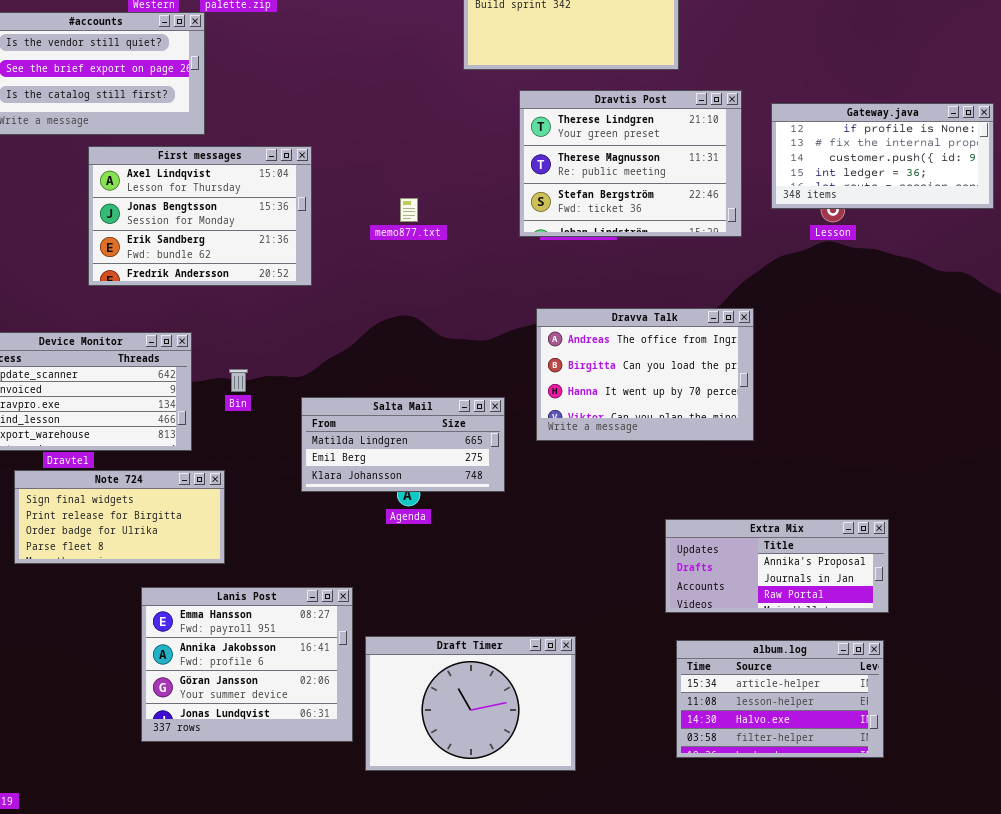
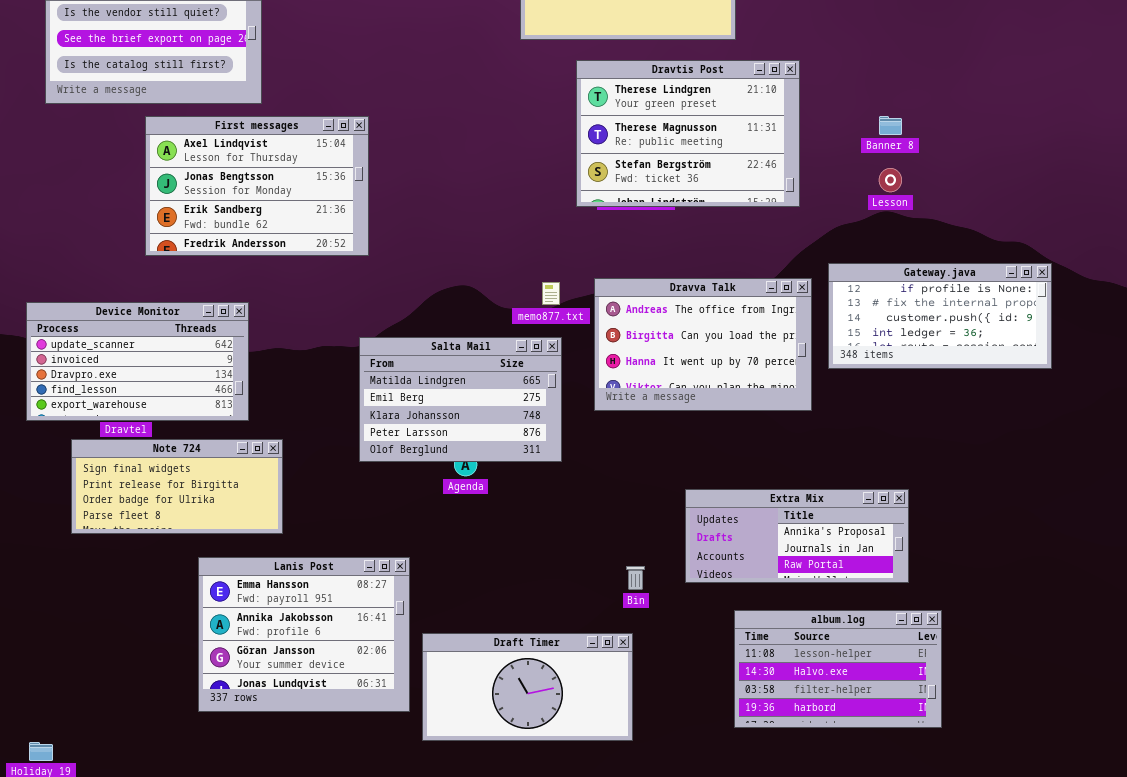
Gateway.java: [771,103,994,209] -> [828,263,1052,369], moved
memo877.txt: [400,198,418,222] -> [542,282,560,305], moved
Bin: [229,369,248,392] -> [626,566,645,590], moved
Salta Mail: [301,397,505,492] -> [359,337,562,462], resized
Extra Mix: [665,519,889,613] -> [685,489,909,583], moved
Draft Timer: [365,636,576,771] -> [422,633,633,741], resized
album.log: [676,640,884,758] -> [734,610,942,728], scrolled down 1 row

